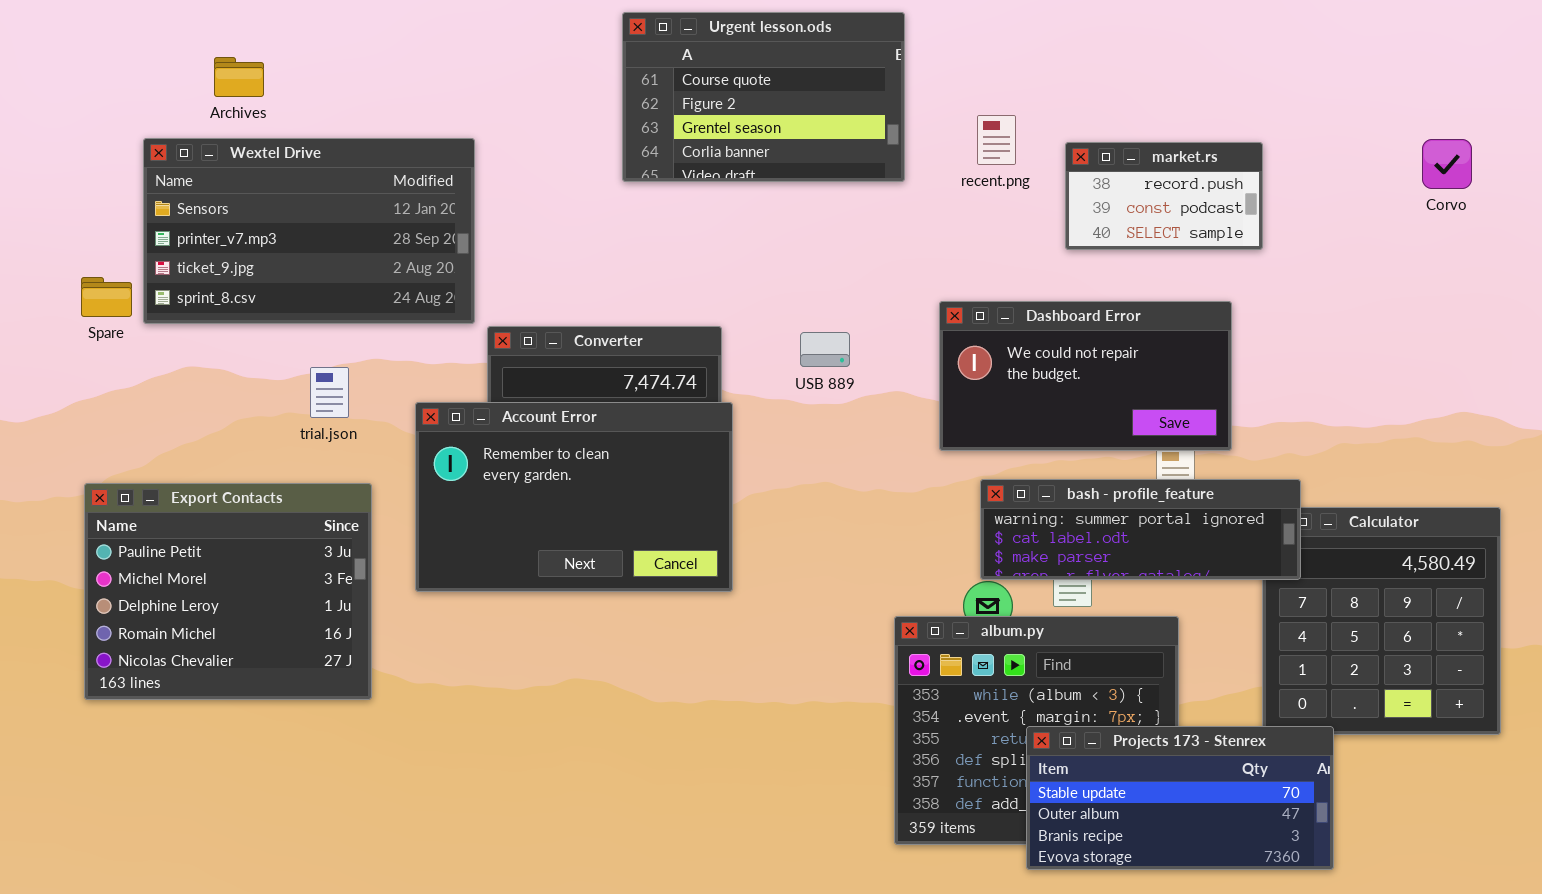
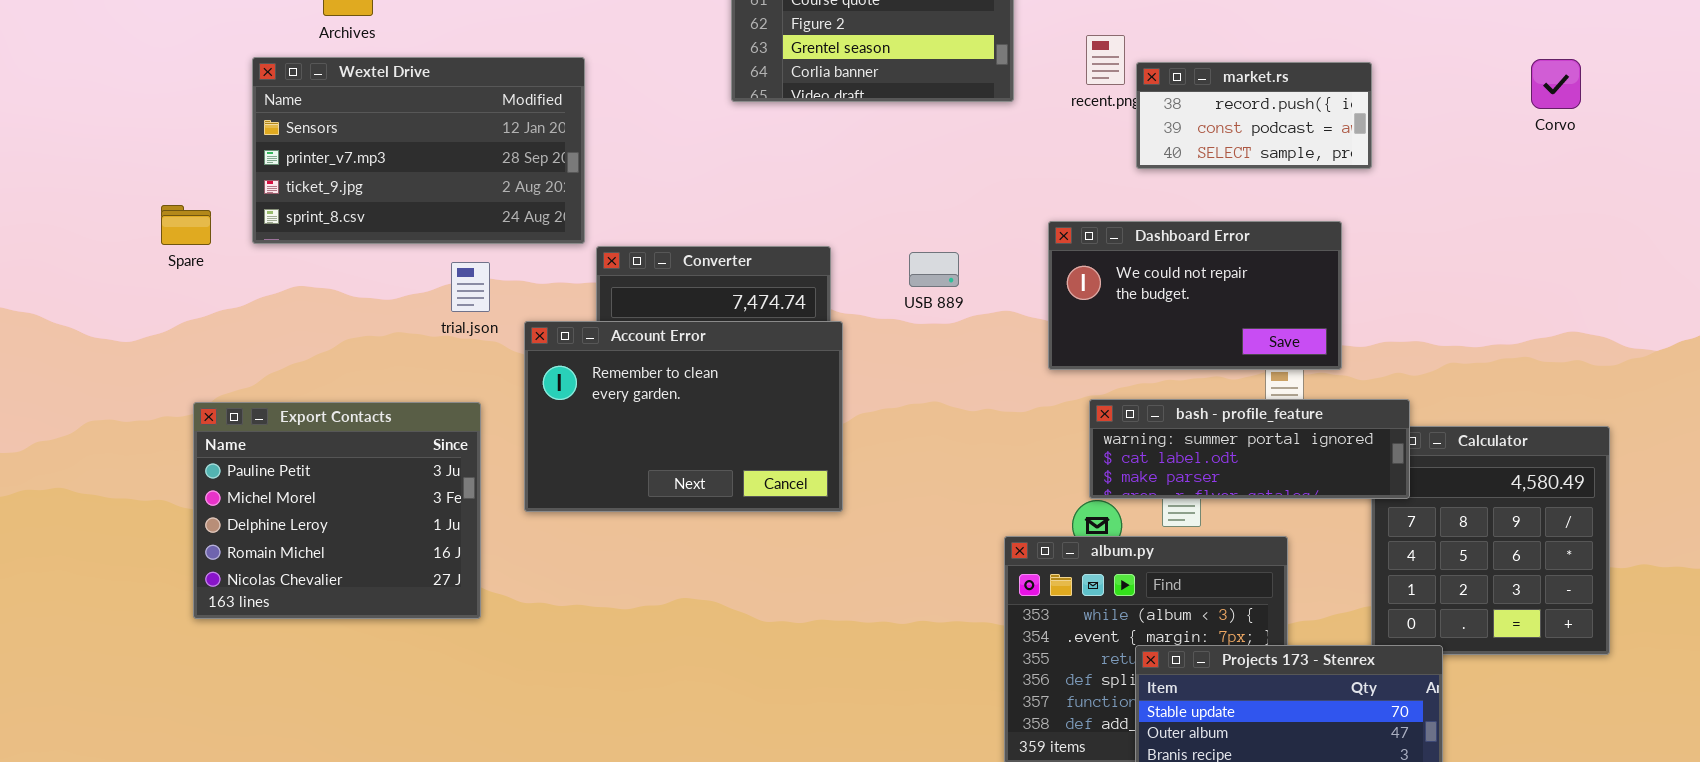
market.rs: [1065,142,1263,250] -> [1136,62,1372,169], resized
Spare: [81,277,132,317] -> [161,205,211,245], moved
trial.json: [310,367,349,418] -> [451,262,490,312], moved

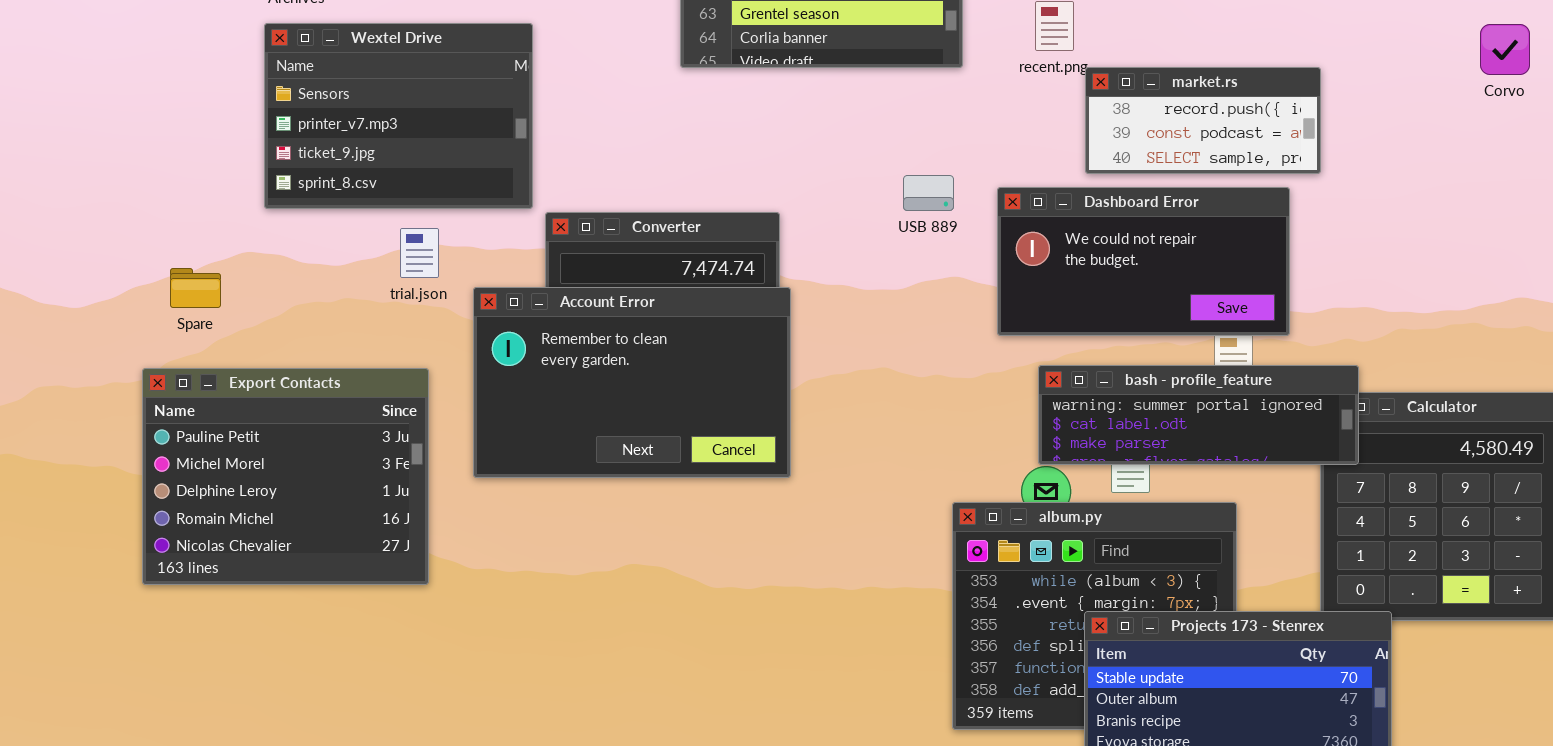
Wextel Drive: [252,57,585,244] -> [264,23,533,209], resized
market.rs: [1136,62,1372,169] -> [1085,67,1321,174], moved
Spare: [161,205,211,245] -> [170,268,221,308], moved
USB 889: [909,252,959,287] -> [903,175,954,211], moved

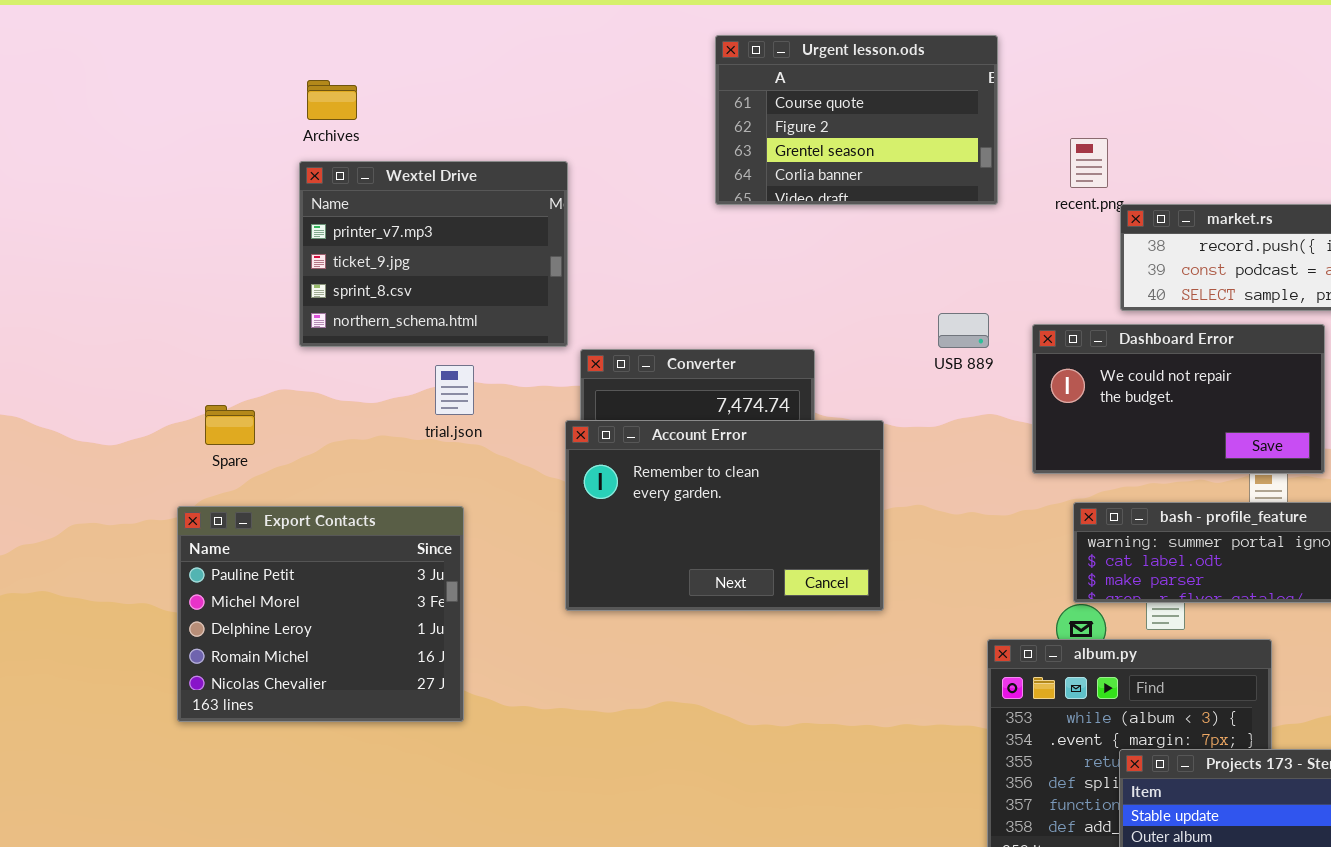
Wextel Drive: [264,23,533,209] -> [299,161,568,347], scrolled down 1 row
Account Error: [473,287,791,478] -> [565,420,884,611], moved

